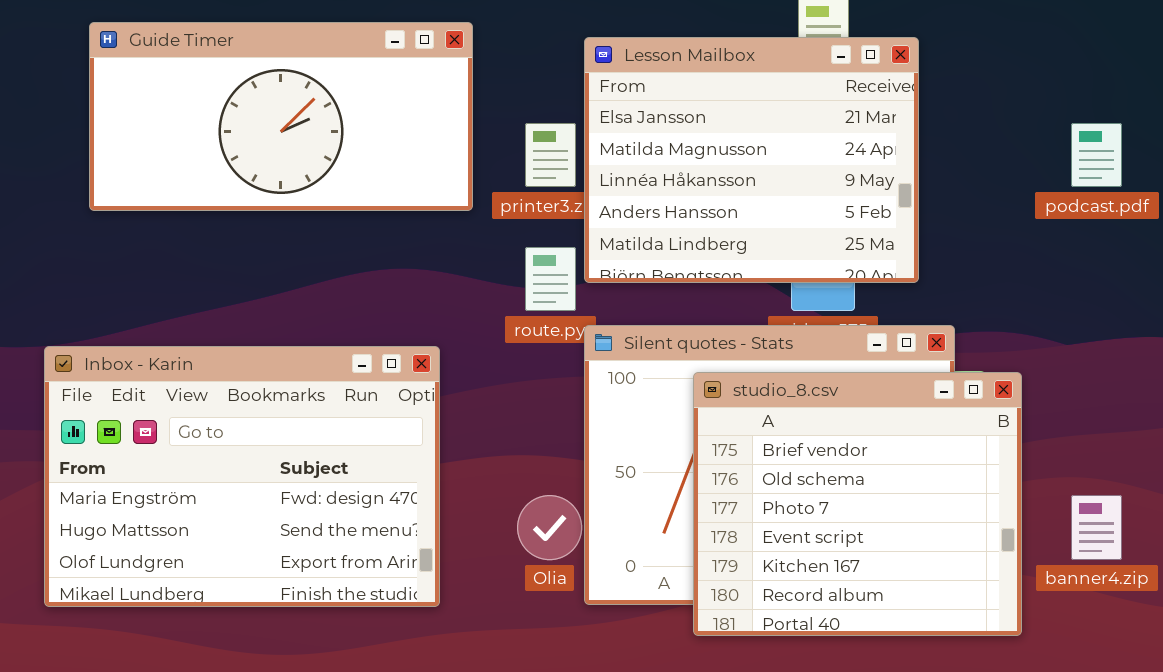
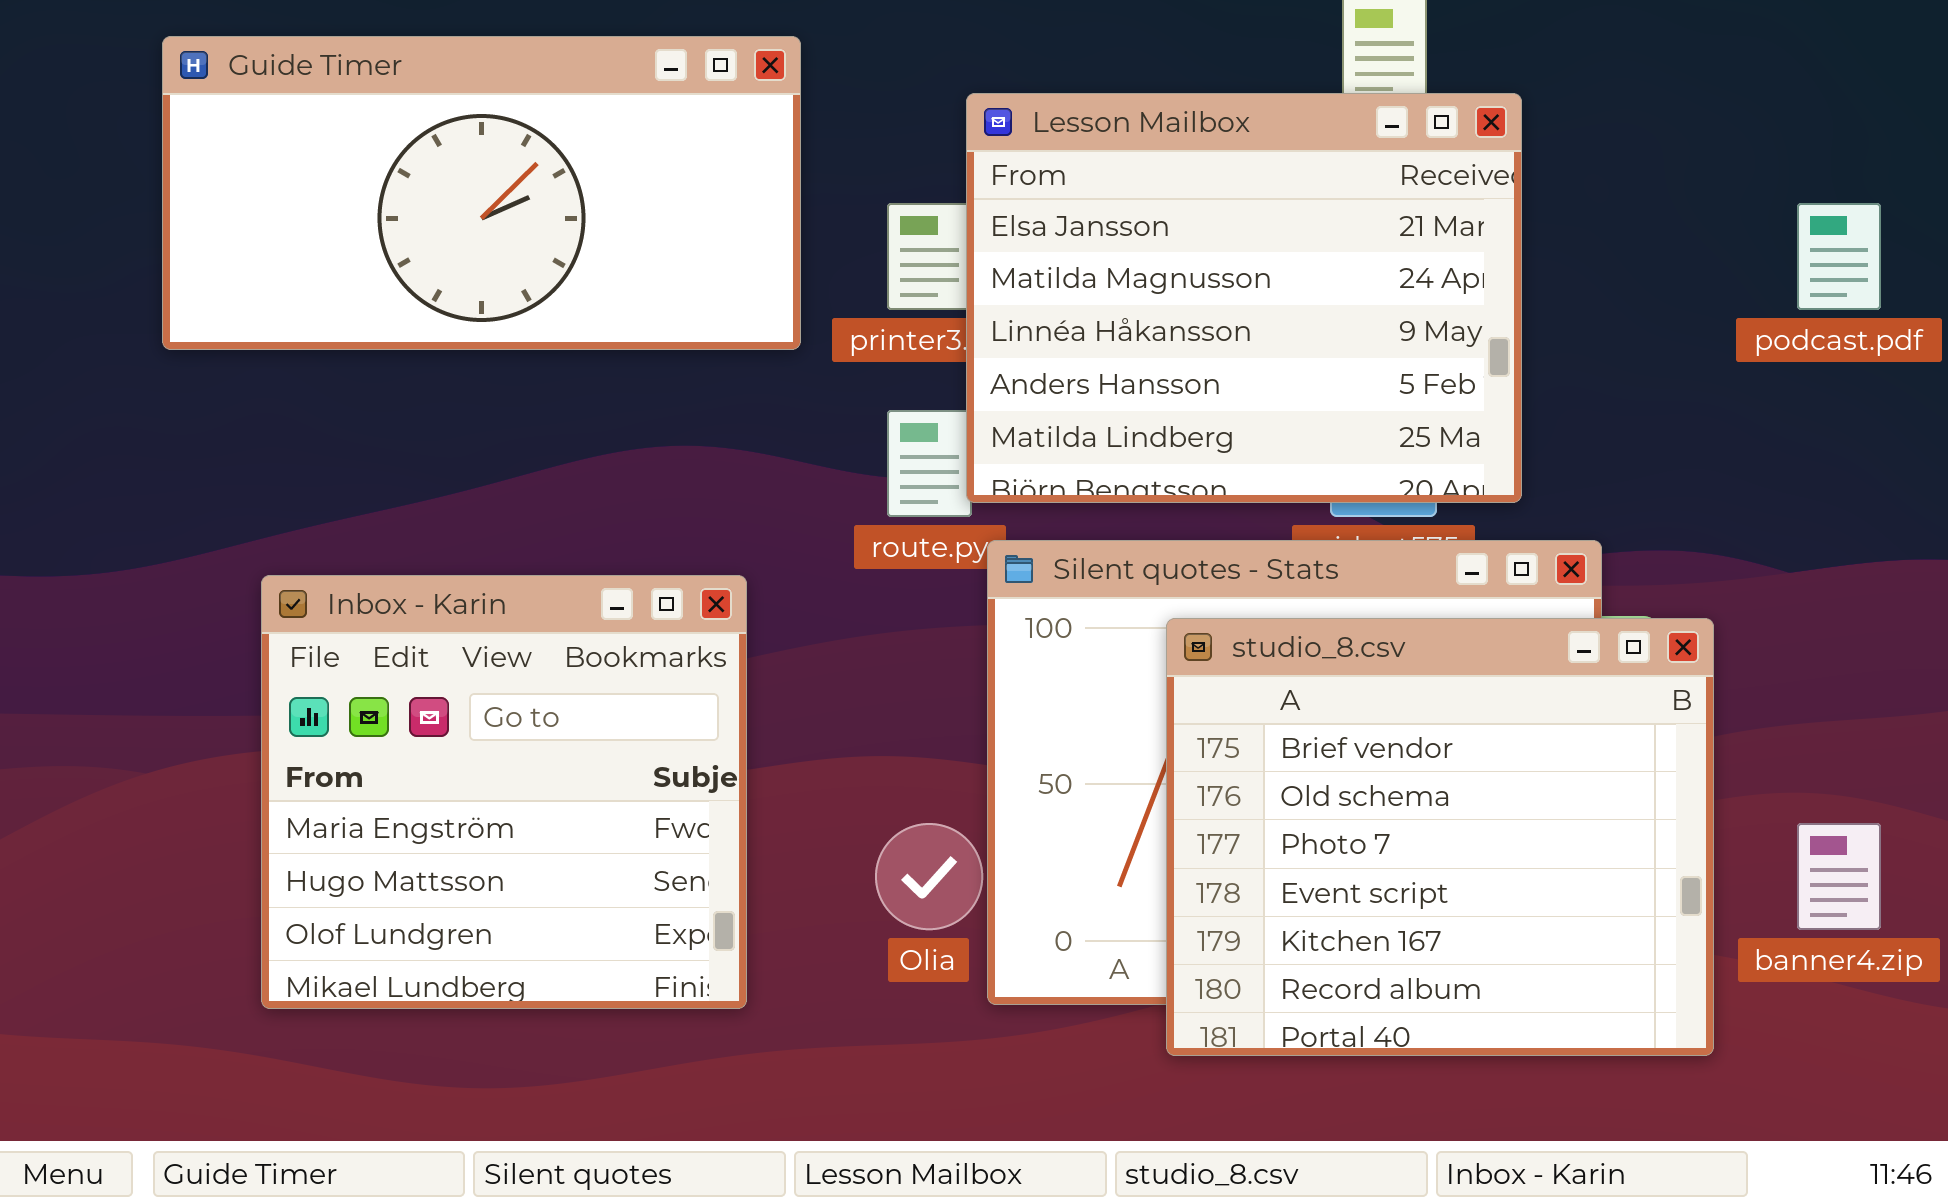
Lesson Mailbox: [584,37,919,283] -> [966,93,1522,503], moved
Inbox - Karin: [44,346,440,607] -> [261,575,747,1009], resized

